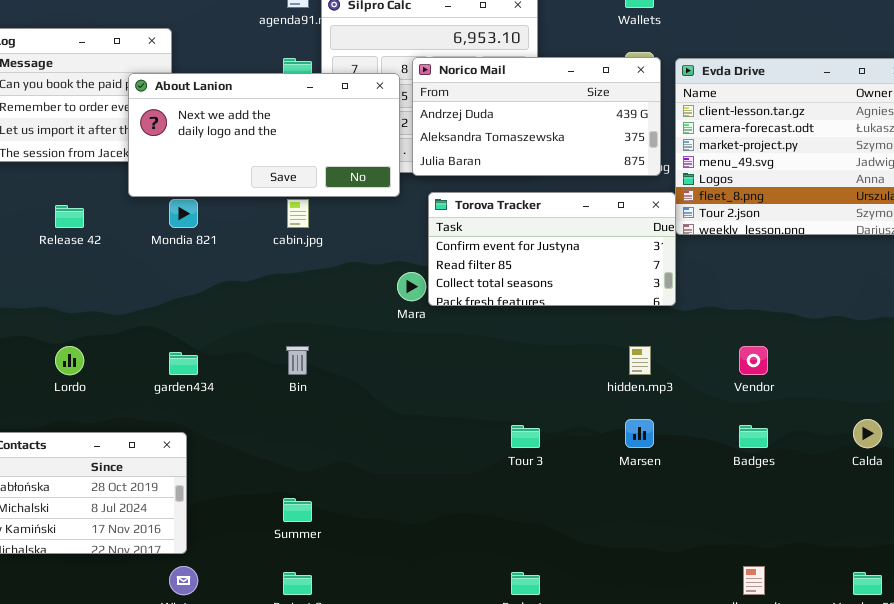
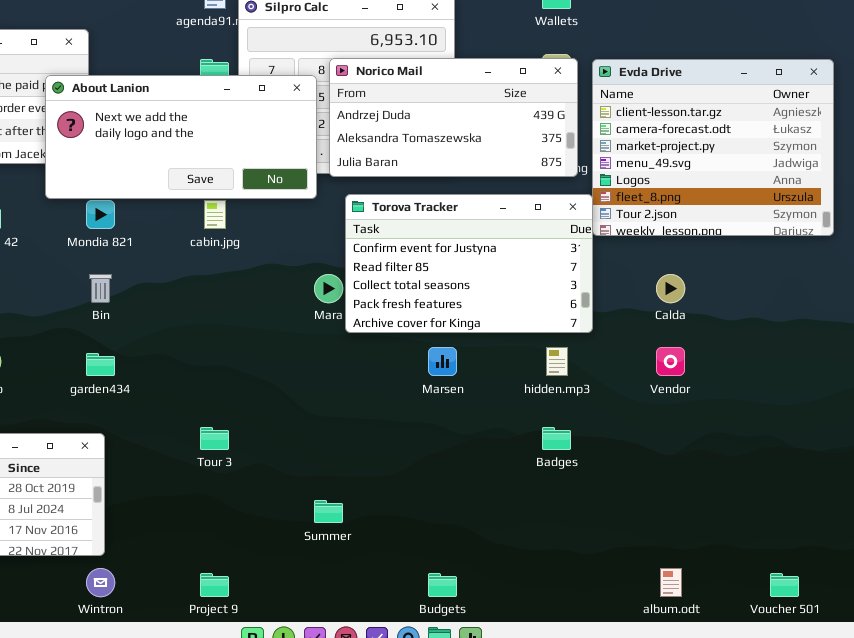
Torova Tracker: [428,192,676,306] -> [345,194,593,333], resized
Bin: [286,346,309,375] -> [89,274,112,303], moved
Marsen: [625,419,654,448] -> [428,347,457,376], moved
Calda: [853,419,882,448] -> [656,274,685,303], moved
Tour 3: [511,425,540,448] -> [200,427,229,450], moved
Badges: [739,425,768,448] -> [542,427,571,450], moved
Summer: [283,498,312,522] -> [314,500,343,523], moved

